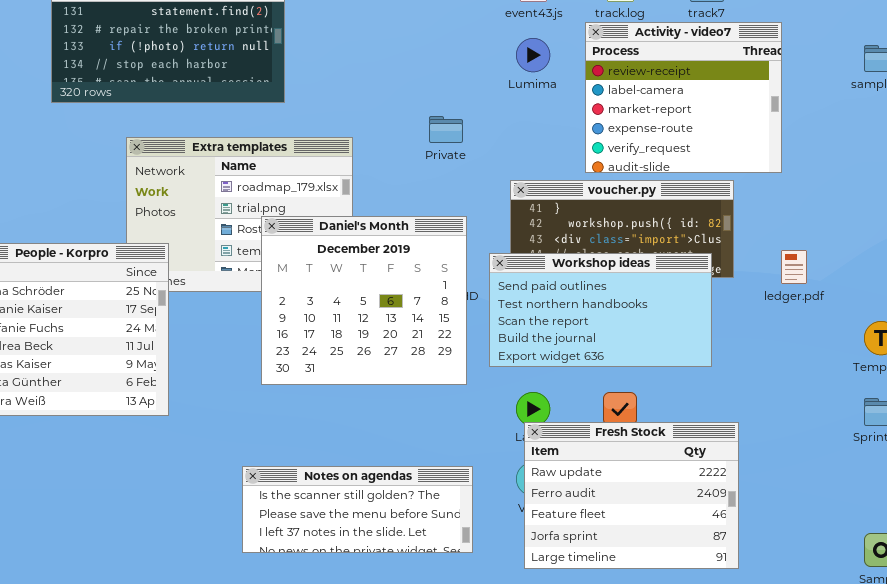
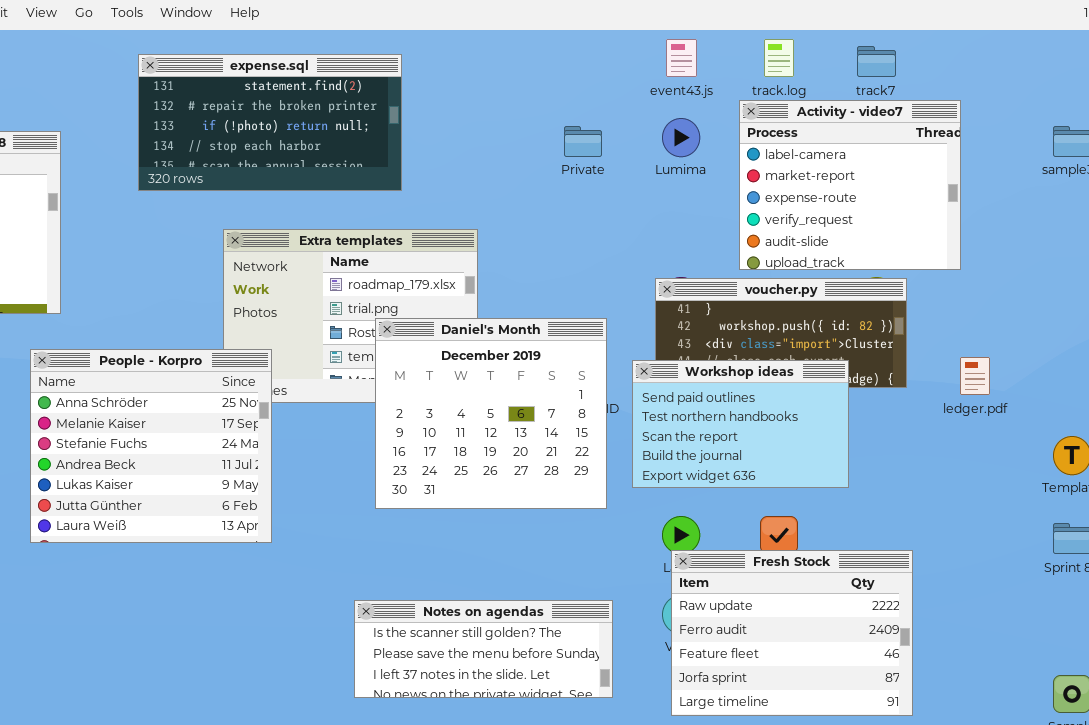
Activity - video7: [585,22,782,173] -> [739,100,961,270], scrolled down 1 row
Private: [429,116,463,143] -> [564,126,602,157], moved
Workshop ideas: [489,253,712,367] -> [632,360,849,488], resized

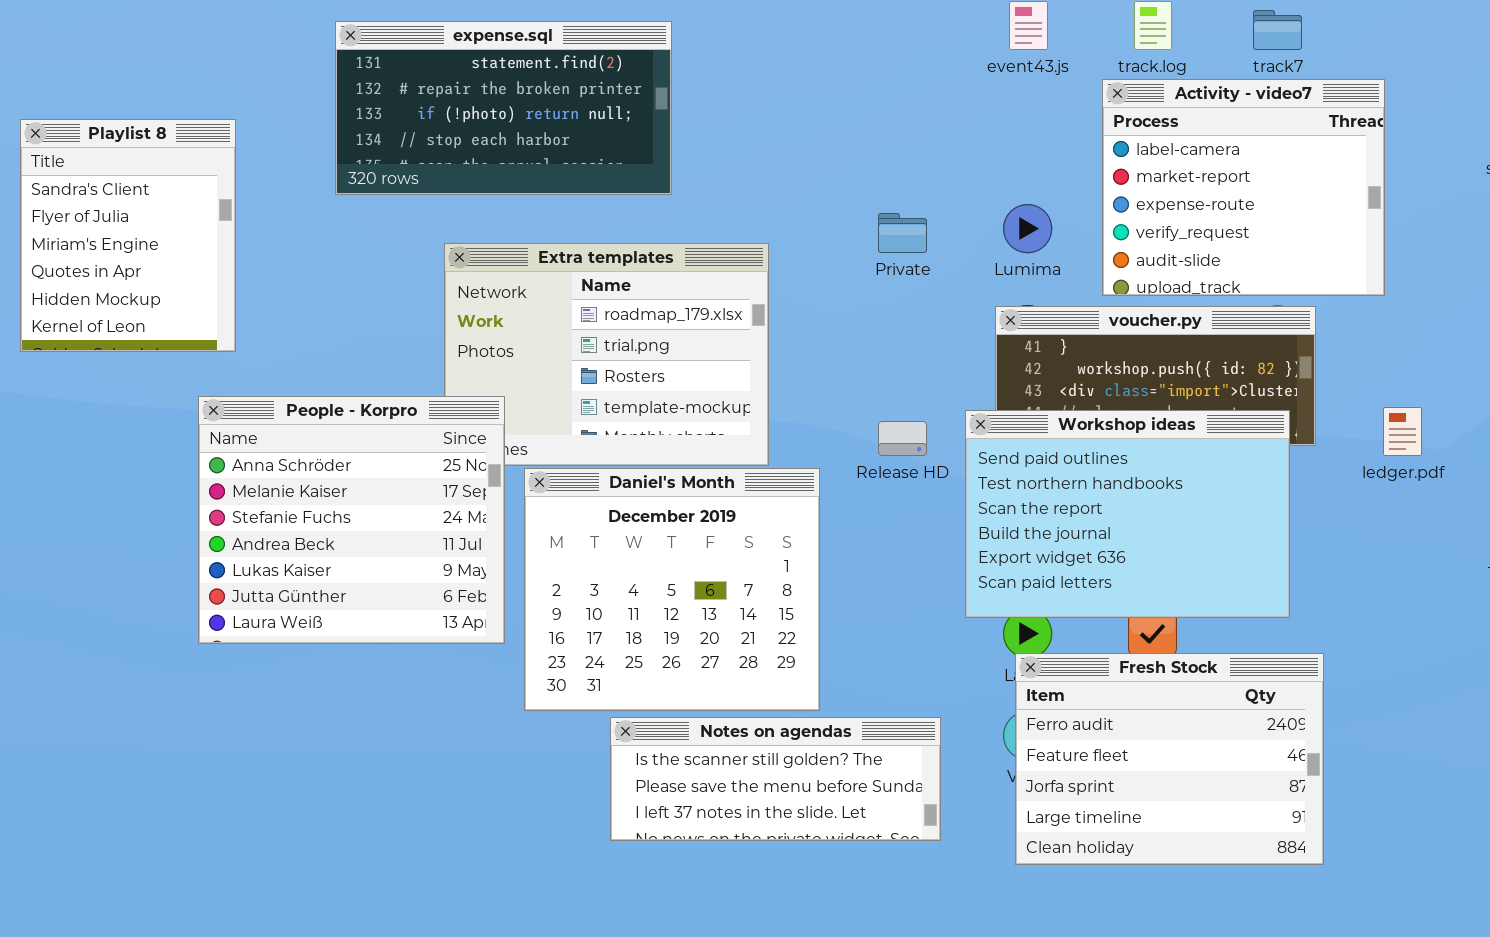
Lumima: [662,118,700,157] -> [1003,204,1052,253], moved
Private: [564,126,602,157] -> [878,213,927,253], moved
Daniel's Month: [375,318,607,509] -> [524,468,820,711], moved
Workshop ideas: [632,360,849,488] -> [965,410,1290,618], resized
Fresh Stock: [671,550,913,716] -> [1015,653,1324,865], scrolled down 1 row

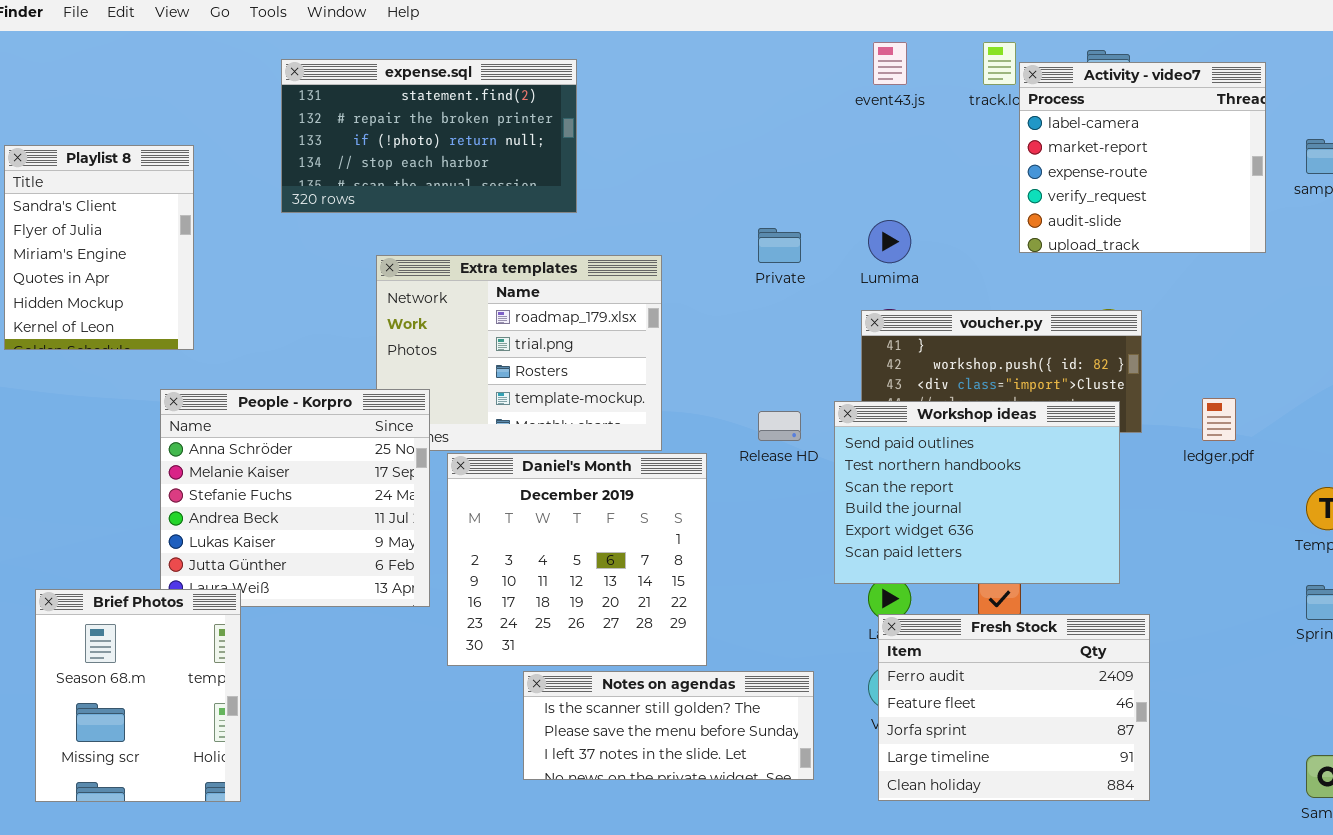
Activity - video7: [1102,79,1385,296] -> [1019,62,1266,253], moved
Brief Photos: none -> [35,589,241,802], opened

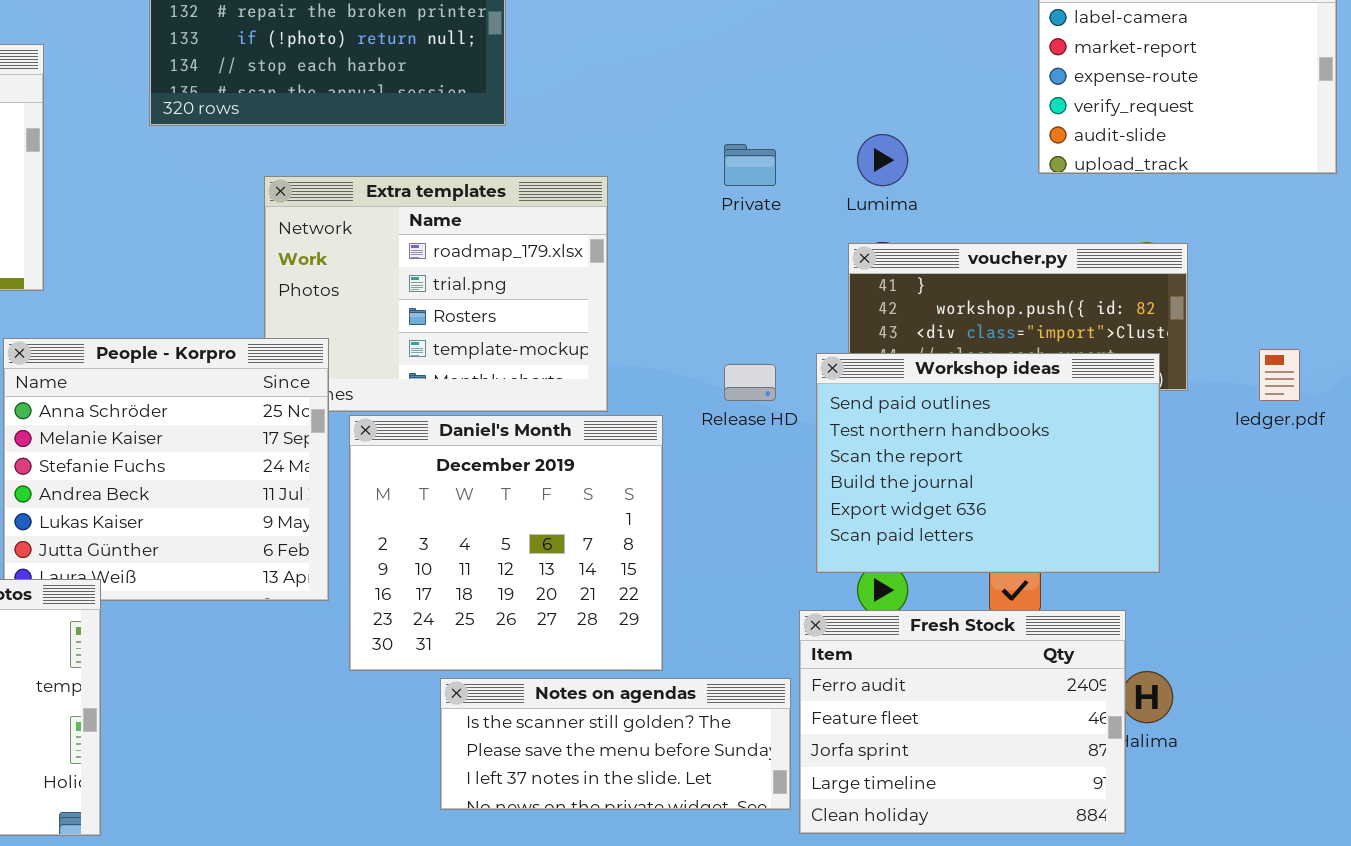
Fresh Stock: [878,614,1150,801] -> [799,610,1126,834], moved

